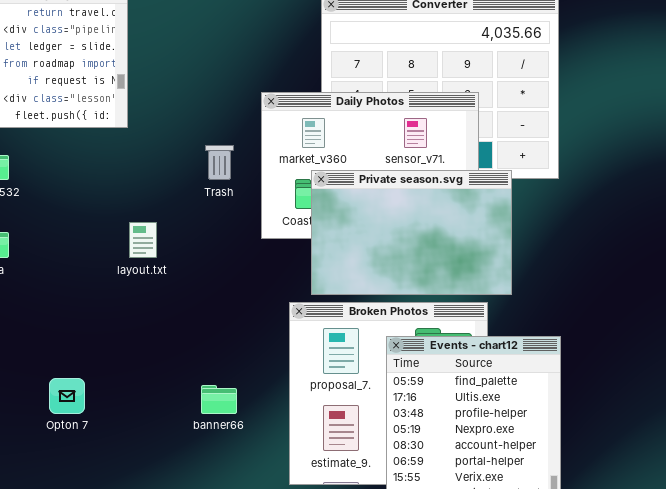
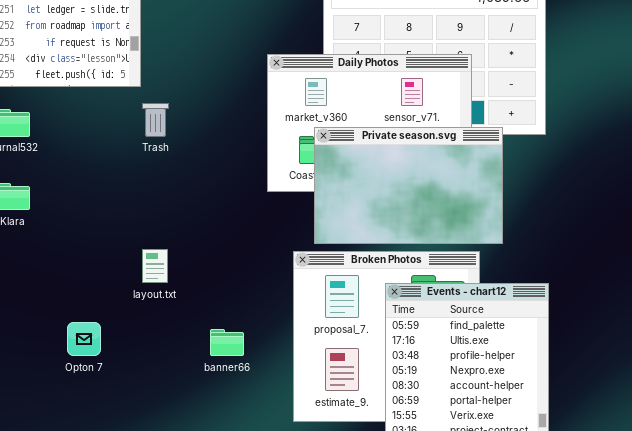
Trash: [205,145,234,180] -> [142,103,169,137], moved
layout.txt: [129,222,157,258] -> [142,249,168,283], moved

